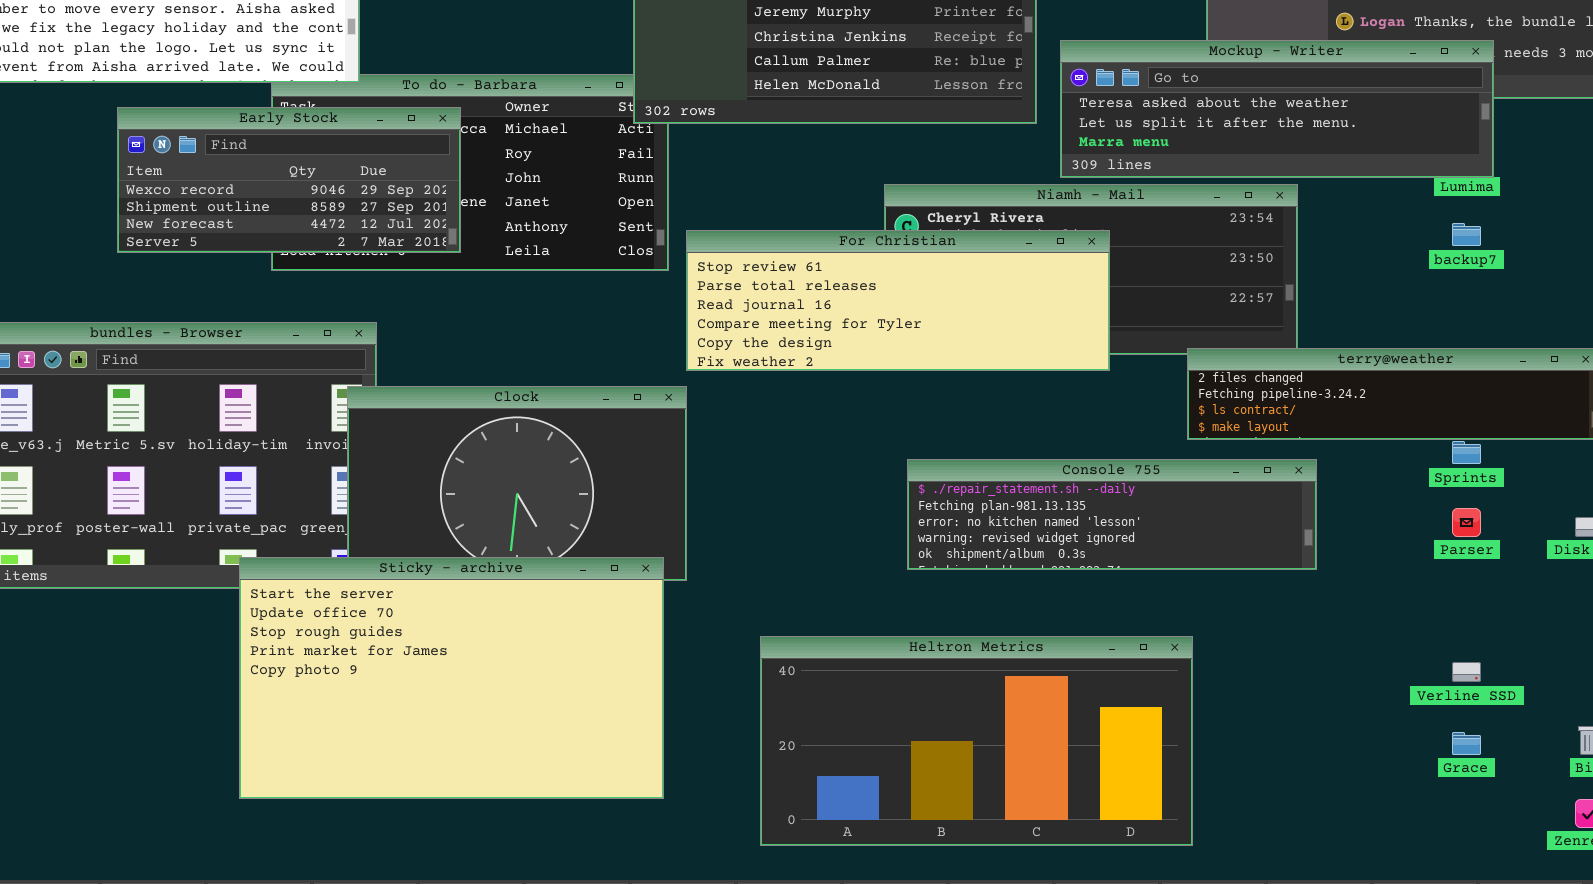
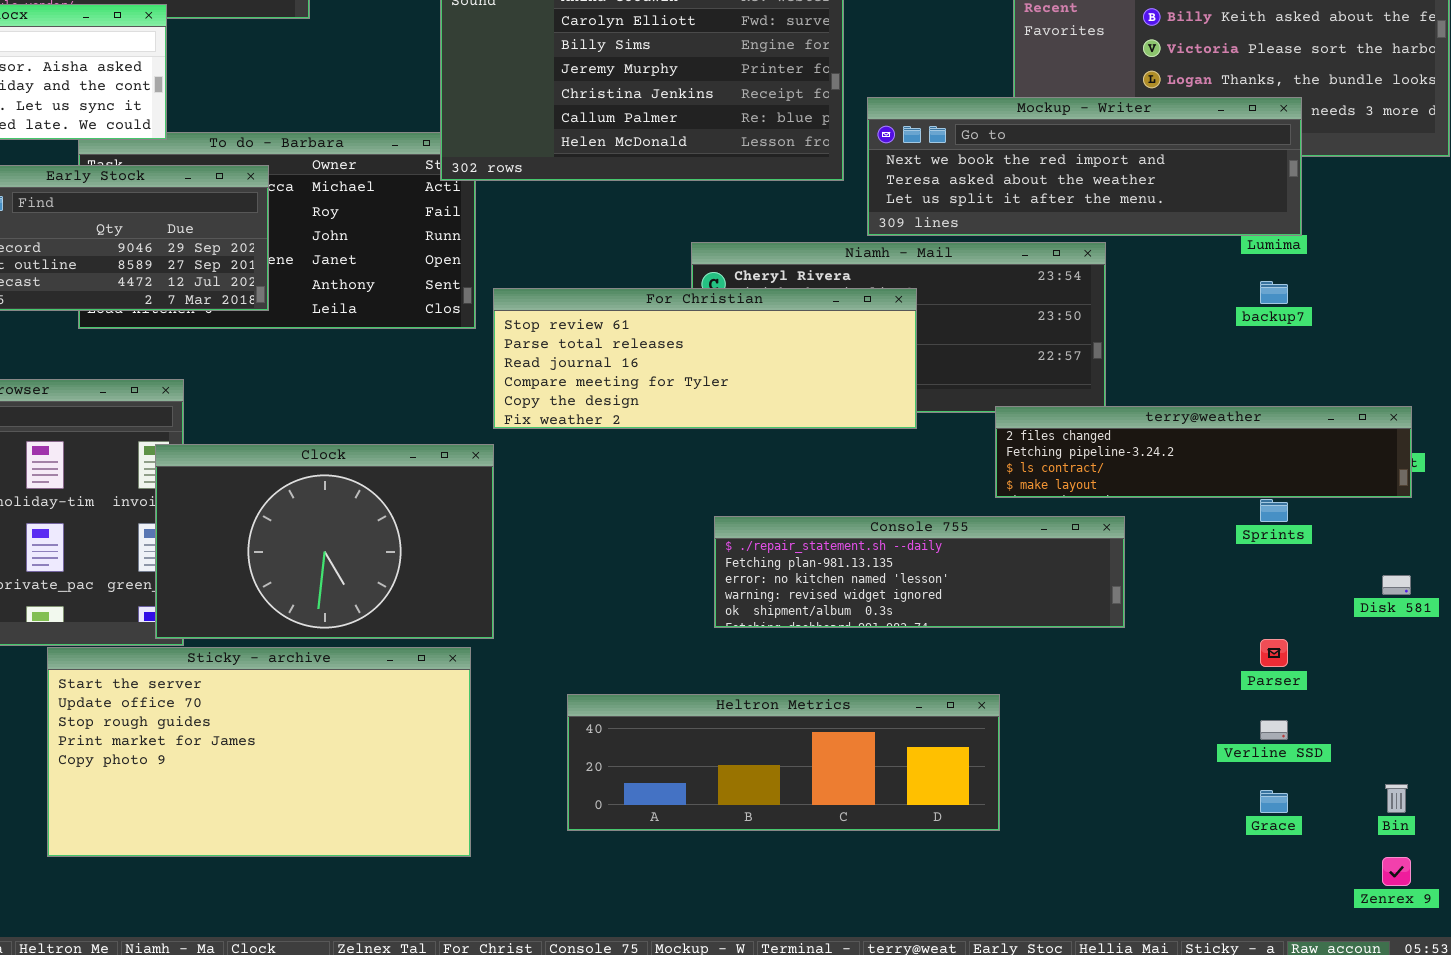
Mockup - Writer: [1060,40,1494,178] -> [867,97,1302,236], scrolled up 1 row
Parser: [1452,508,1481,537] -> [1260,639,1288,667], moved
Sticky - archive: [239,557,664,799] -> [47,647,471,857], resized
Heltron Metrics: [760,636,1193,846] -> [567,694,1000,831], resized

